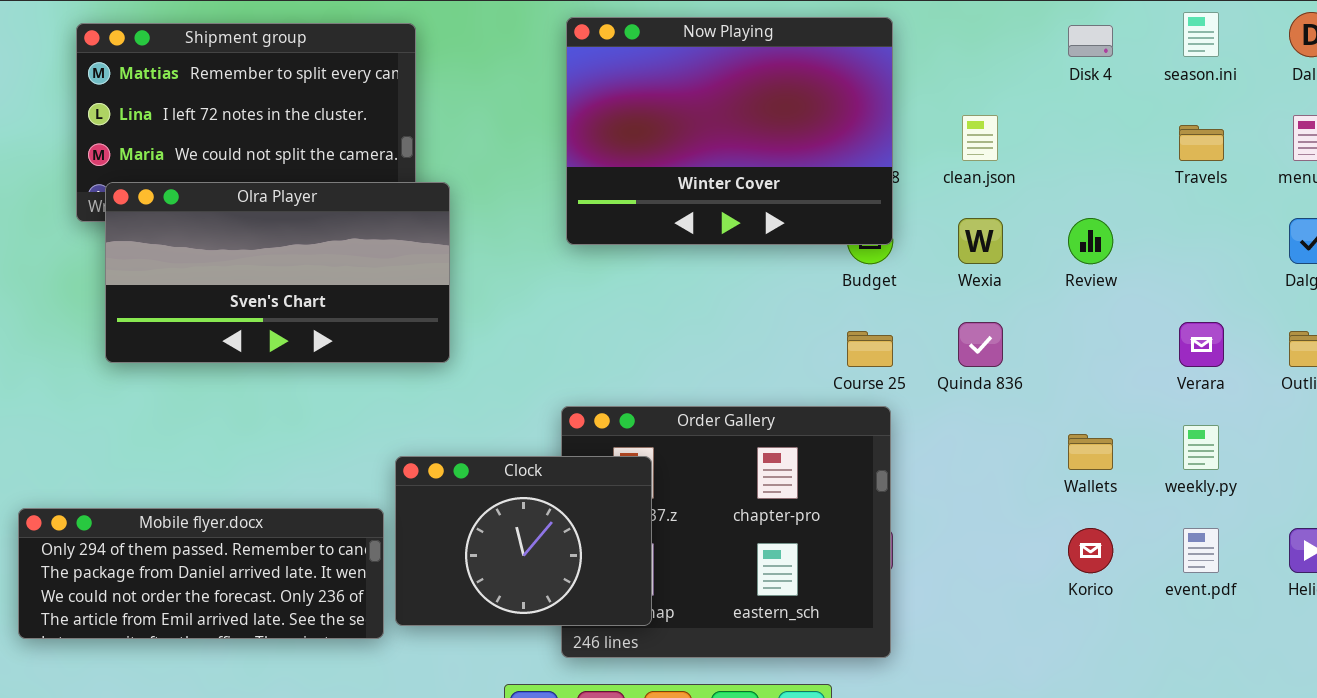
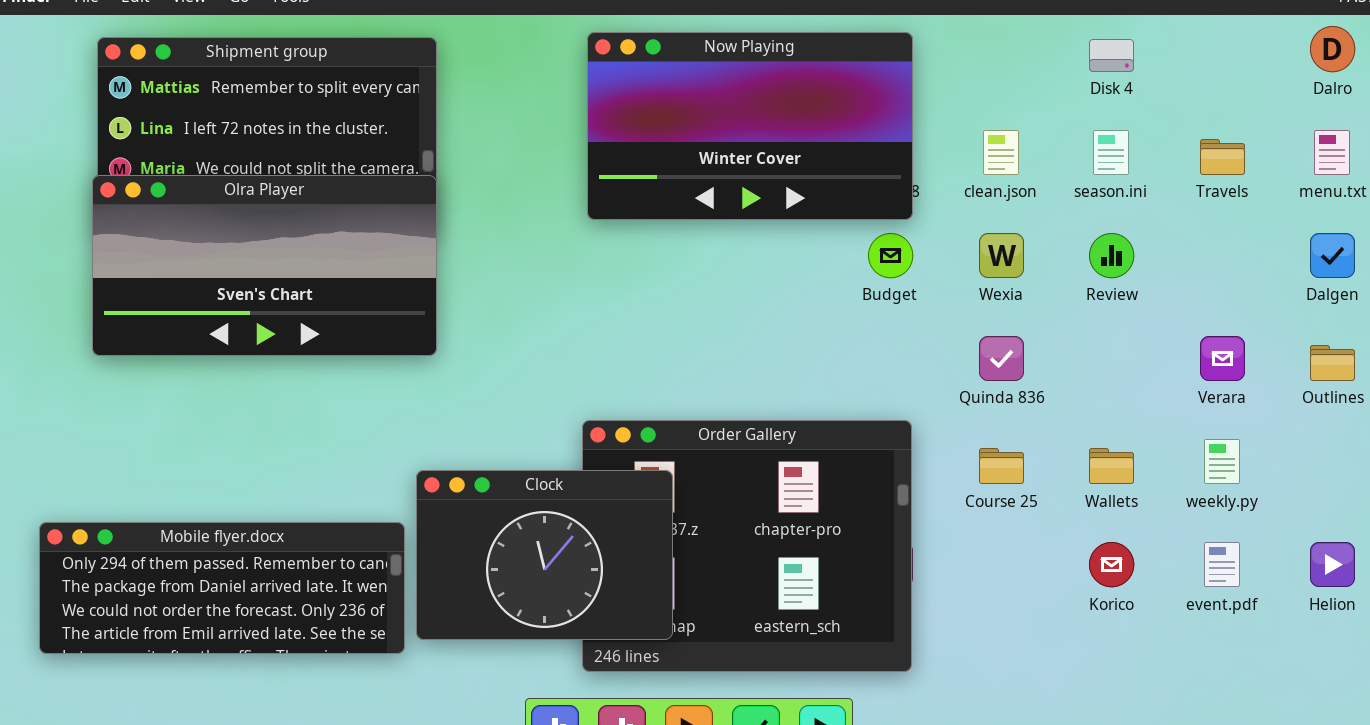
season.ini: [1183,12,1219,57] -> [1093,130,1129,175], moved
Now Playing: [566,17,893,245] -> [587,32,913,220], resized
Olra Player: [105,182,450,363] -> [92,175,437,356], moved
Course 25: [847,331,893,367] -> [979,448,1024,484], moved

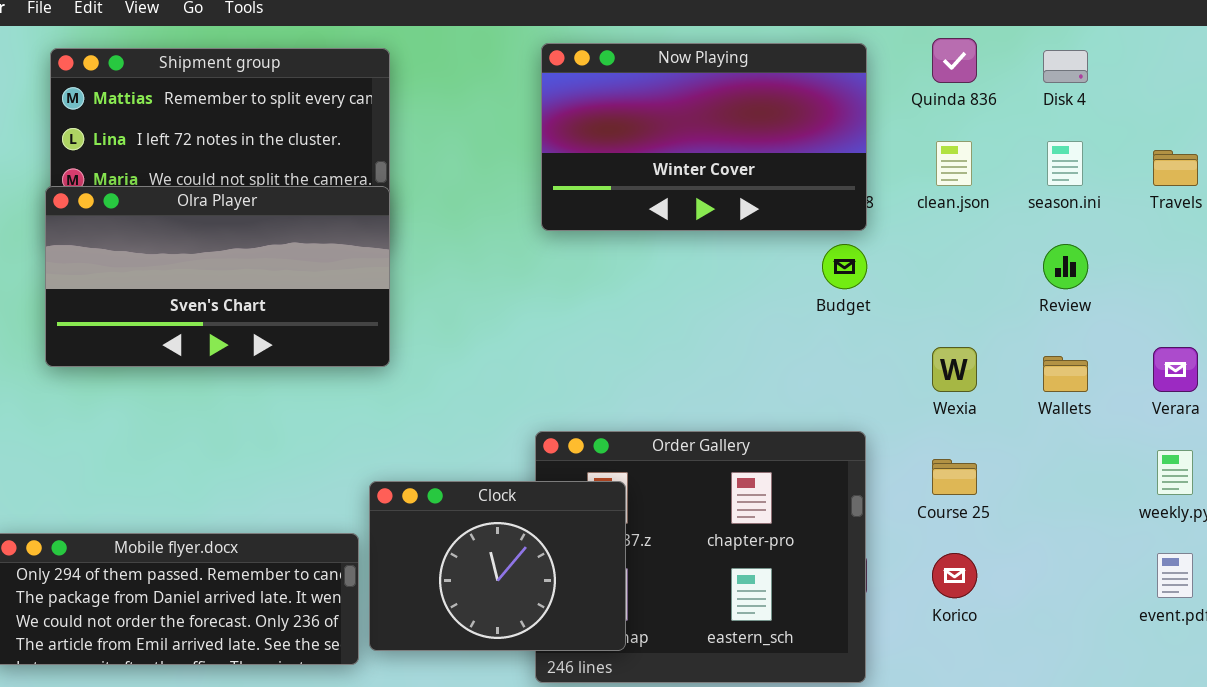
Wexia: [979,233,1024,278] -> [932,347,977,392], moved
Quinda 836: [979,336,1024,381] -> [932,38,977,83], moved
Wallets: [1089,448,1134,484] -> [1043,356,1088,392], moved
Korico: [1089,542,1134,587] -> [932,553,977,598], moved

